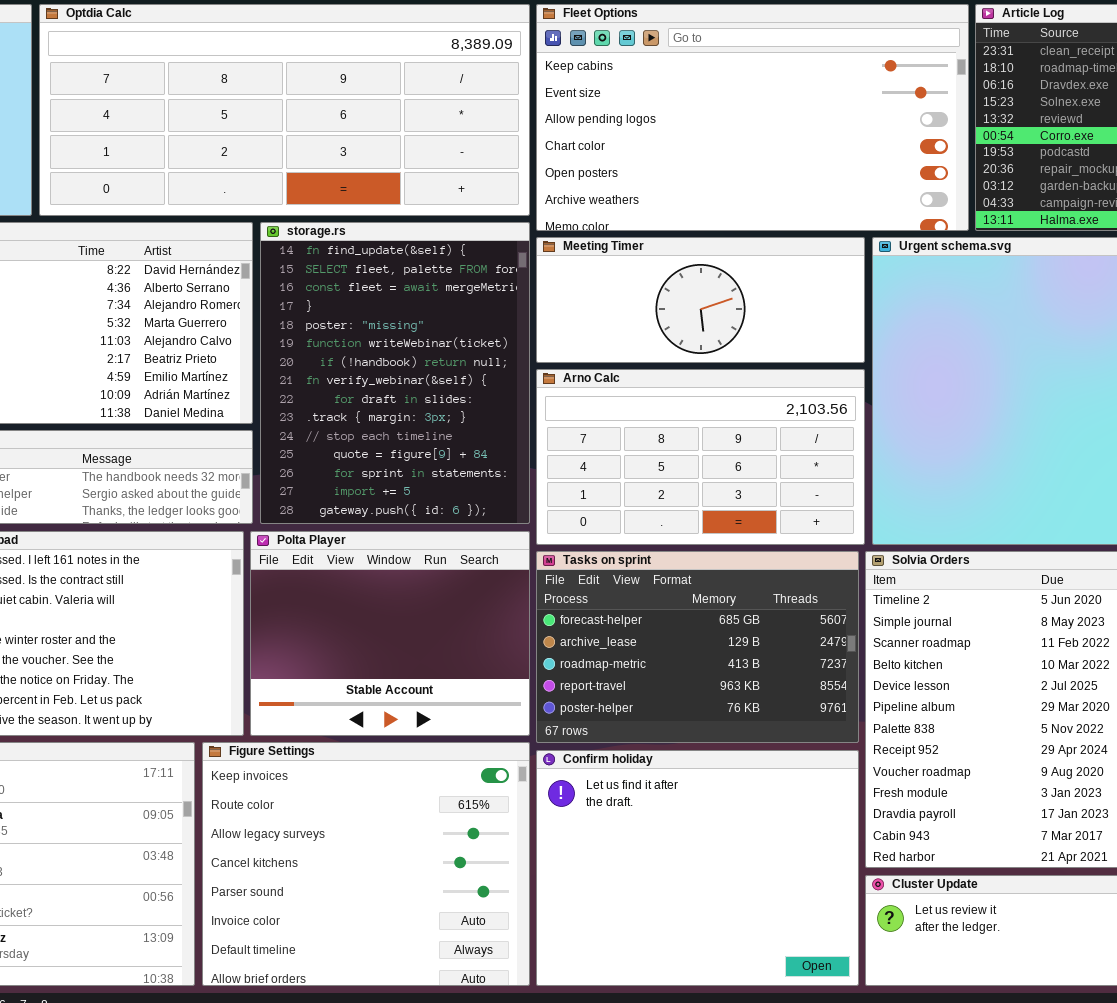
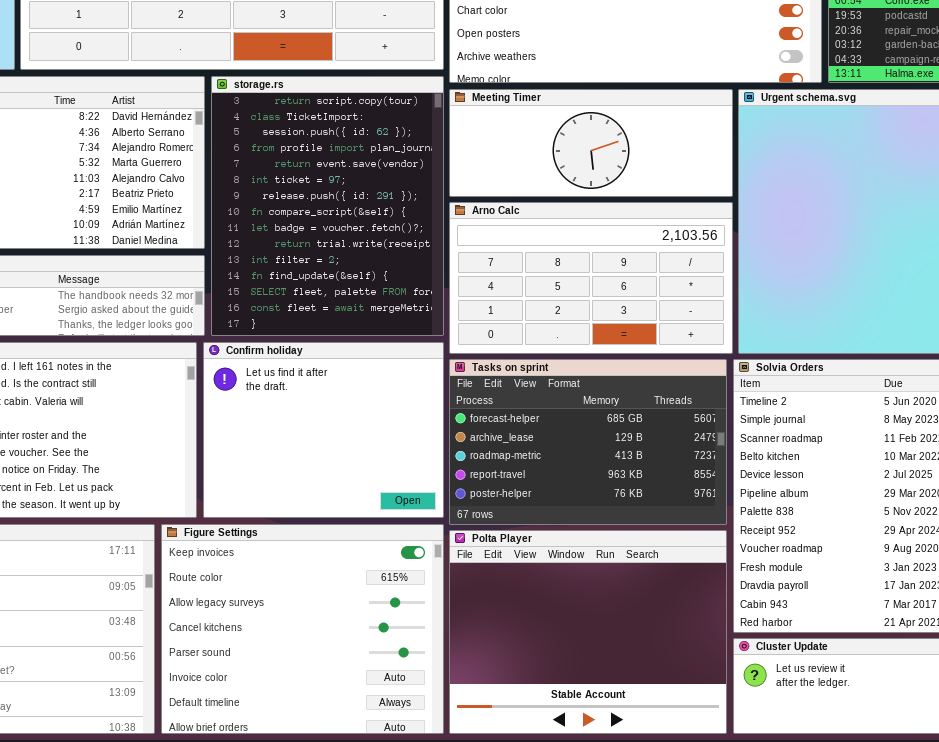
storage.rs: [260,222,530,524] -> [211,76,444,336], scrolled up 11 rows
Polta Player: [250,531,530,736] -> [449,530,727,734], moved, resized
Confirm holiday: [536,750,859,986] -> [203,342,444,518], moved, resized

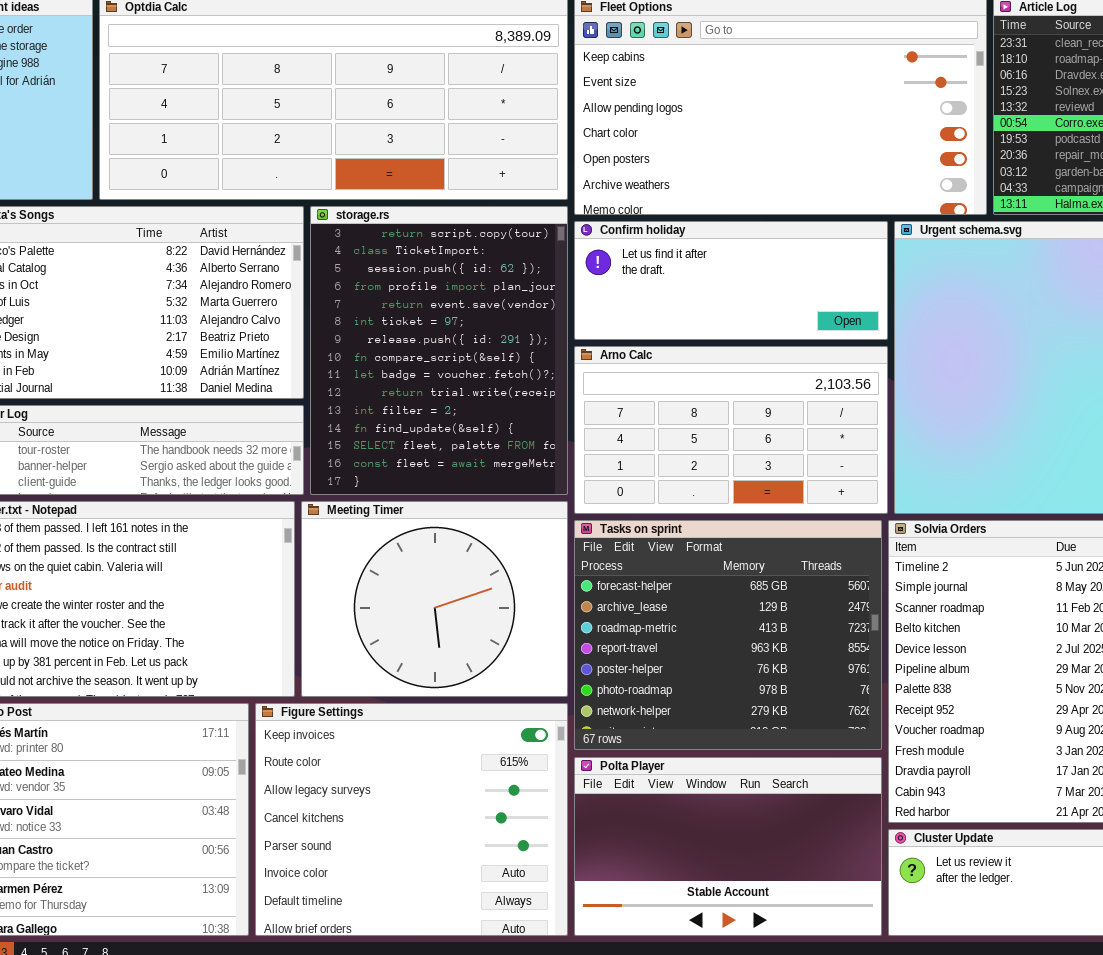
Meeting Timer: [449,89,733,197] -> [301,501,568,697], moved, resized
Confirm holiday: [203,342,444,518] -> [574,221,888,340], moved, resized
Tasks on sprint: [449,359,727,525] -> [574,520,882,750], resized
Polta Player: [449,530,727,734] -> [574,757,882,936], resized

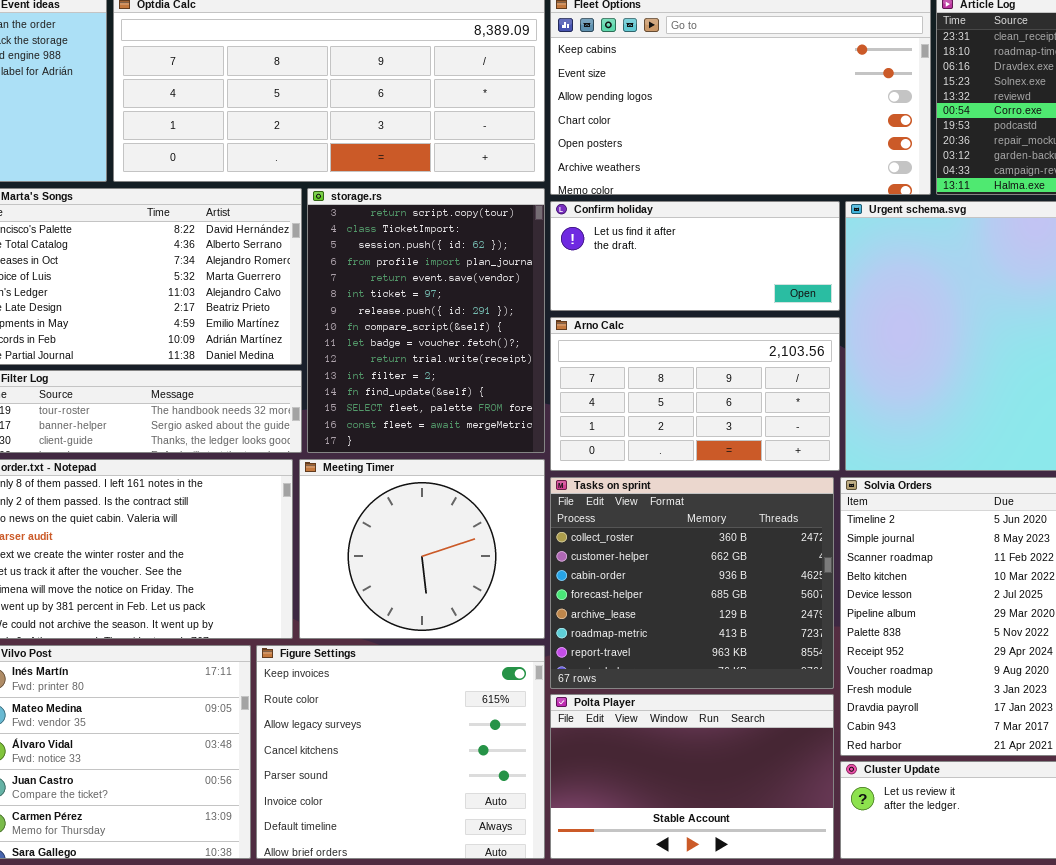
Tasks on sprint: [574,520,882,750] -> [550,477,834,689], scrolled up 3 rows

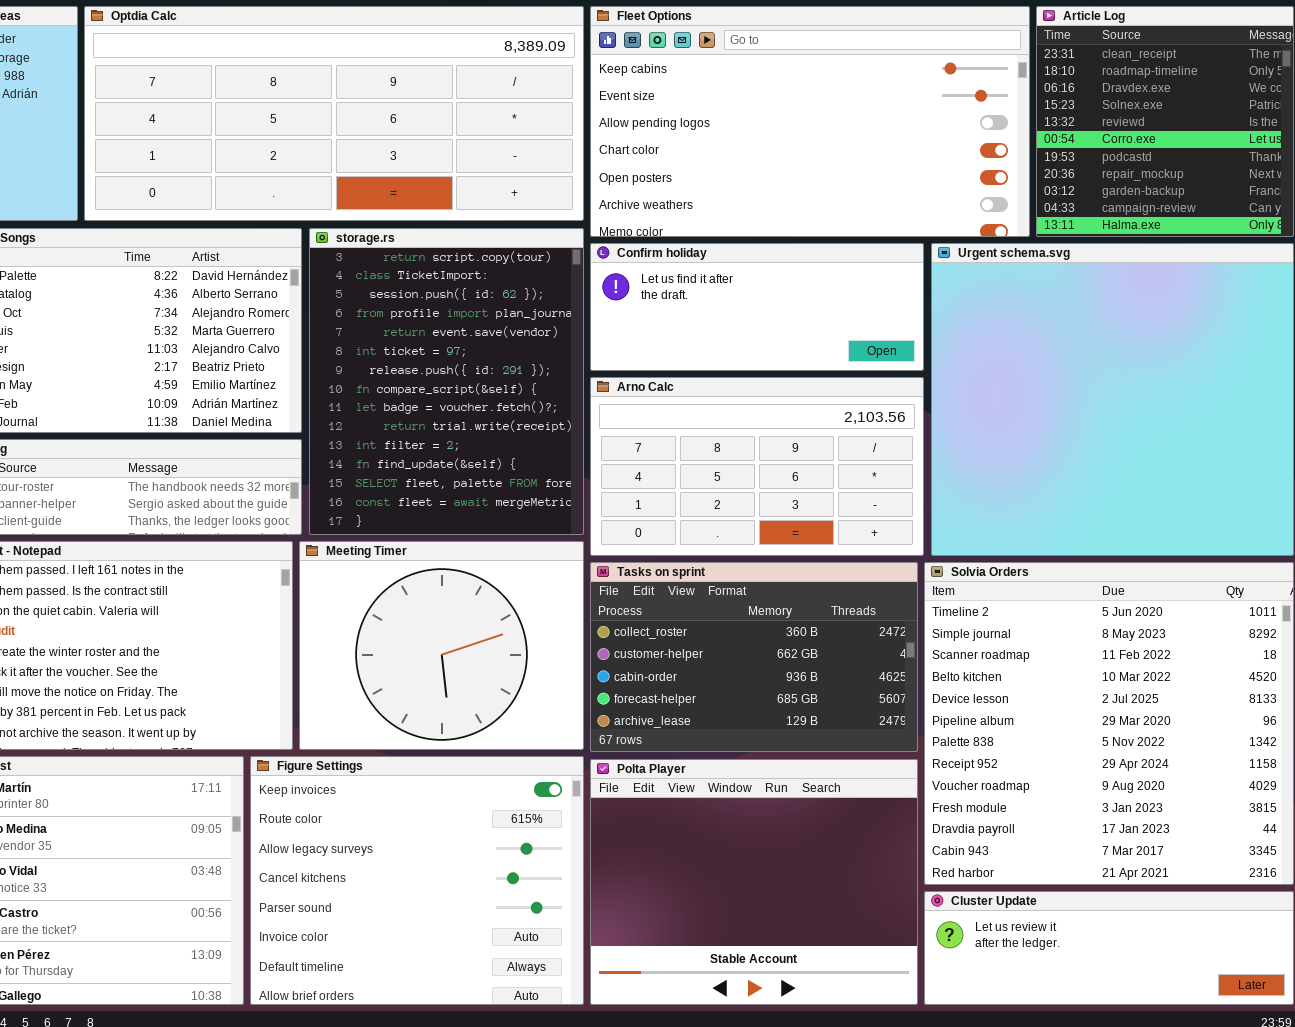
Tasks on sprint: [550,477,834,689] -> [590,562,918,752], resized
Polta Player: [550,694,834,859] -> [590,759,918,1005], resized

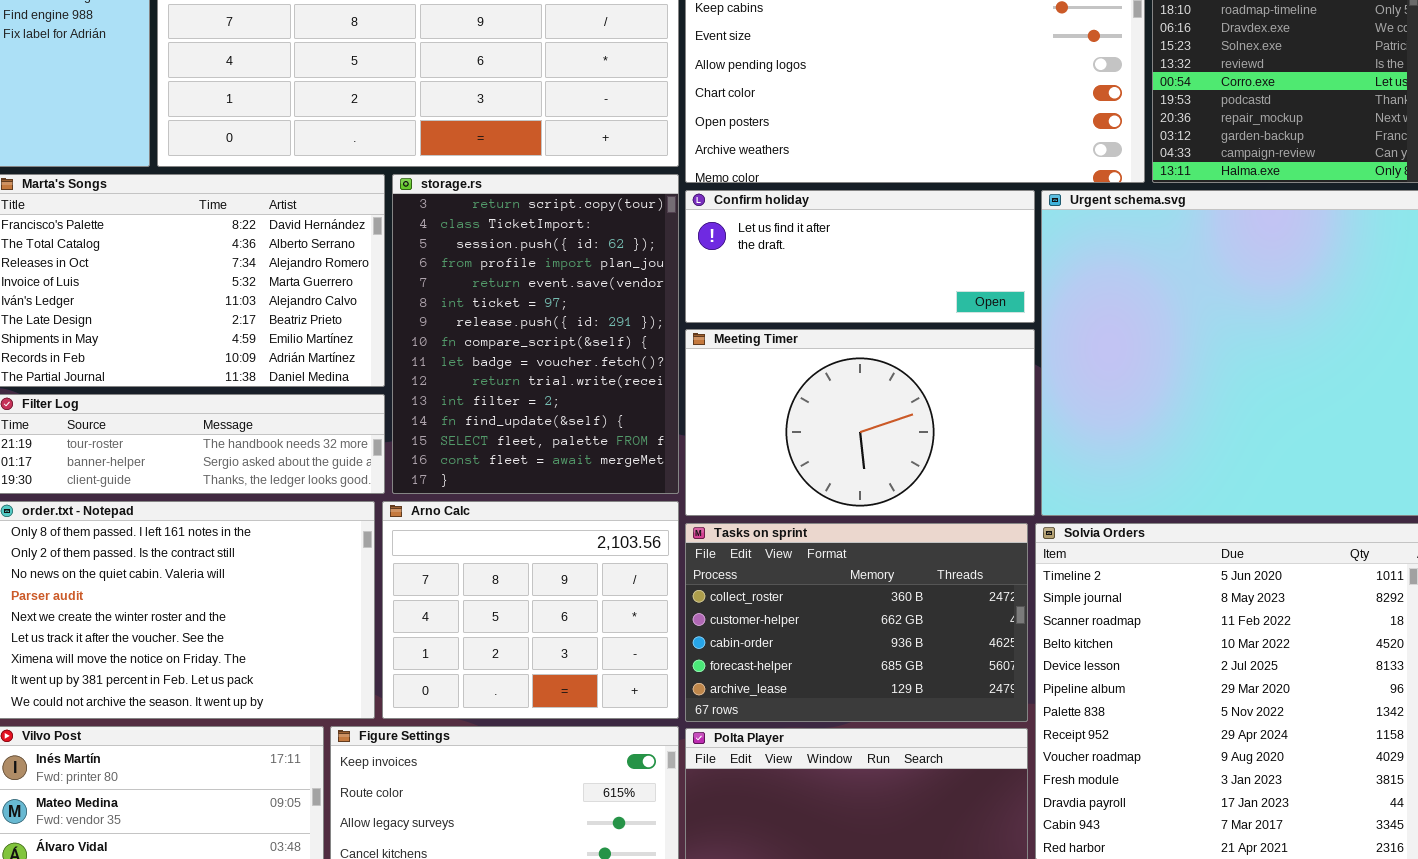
Arno Calc: [590,377,924,556] -> [382,501,679,719], moved, resized
Meeting Timer: [299,541,584,750] -> [685,329,1035,516], moved, resized

